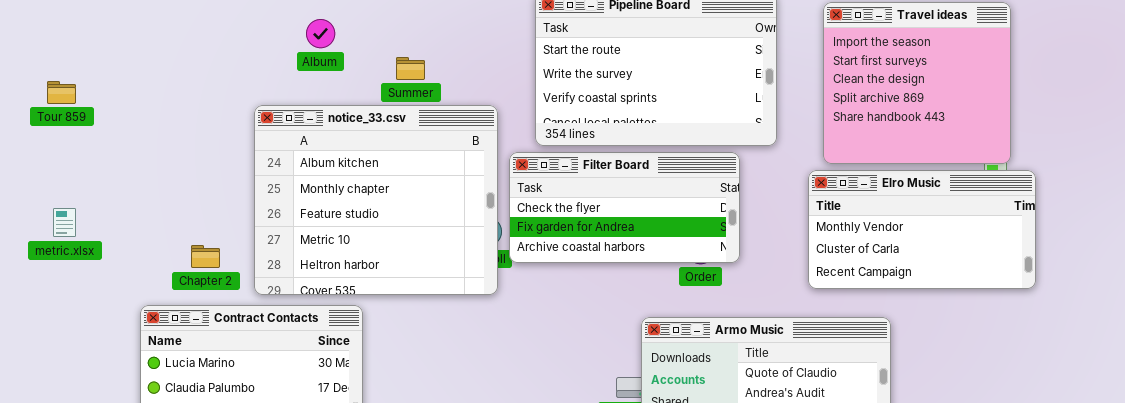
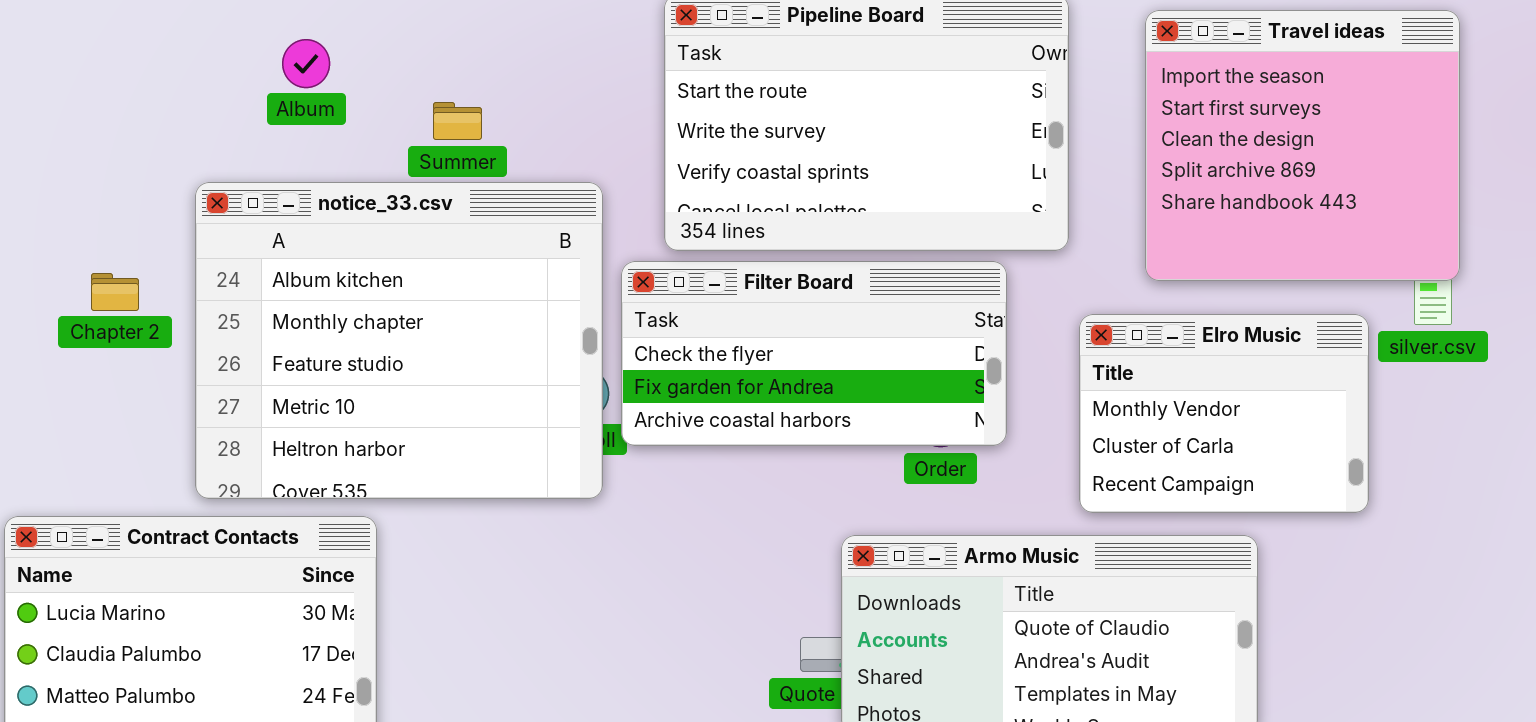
Elro Music: [808,170,1036,289] -> [1079,314,1369,513], moved, resized
Chapter 2: [191,245,220,268] -> [91,273,139,311], moved

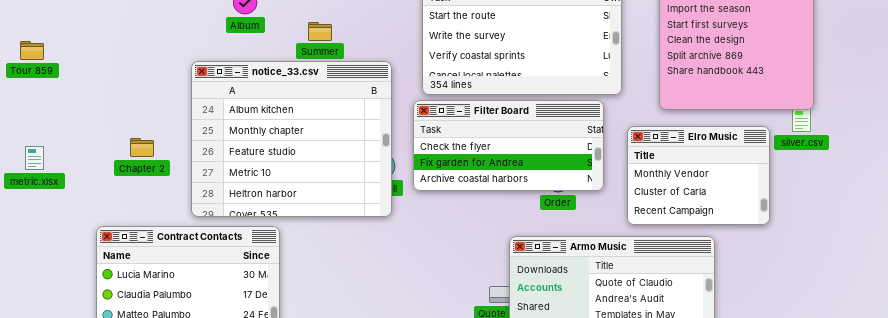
Filter Board: [621,261,1007,446] -> [413,100,604,191], moved
Chapter 2: [91,273,139,311] -> [130,138,154,157], moved

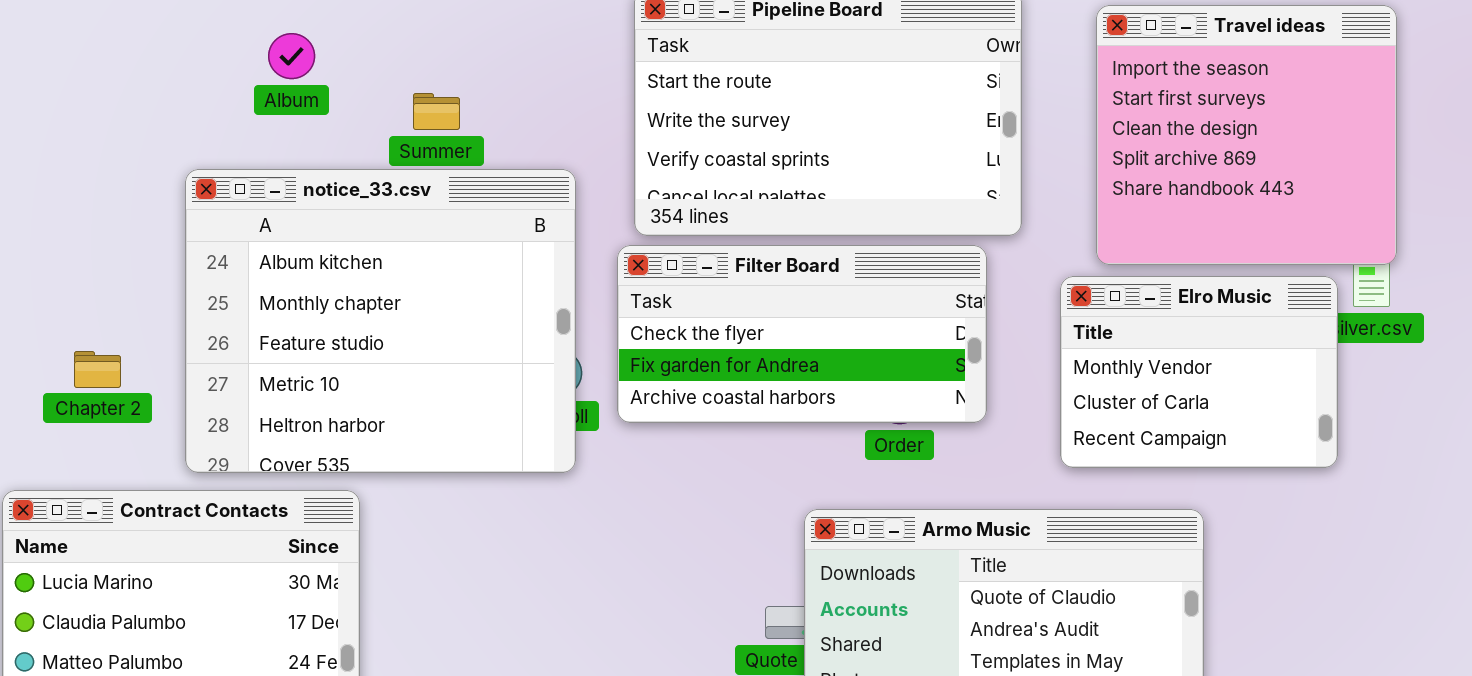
Elro Music: [627,126,770,225] -> [1060,276,1338,468], moved
Chapter 2: [130,138,154,157] -> [74,351,121,388], moved

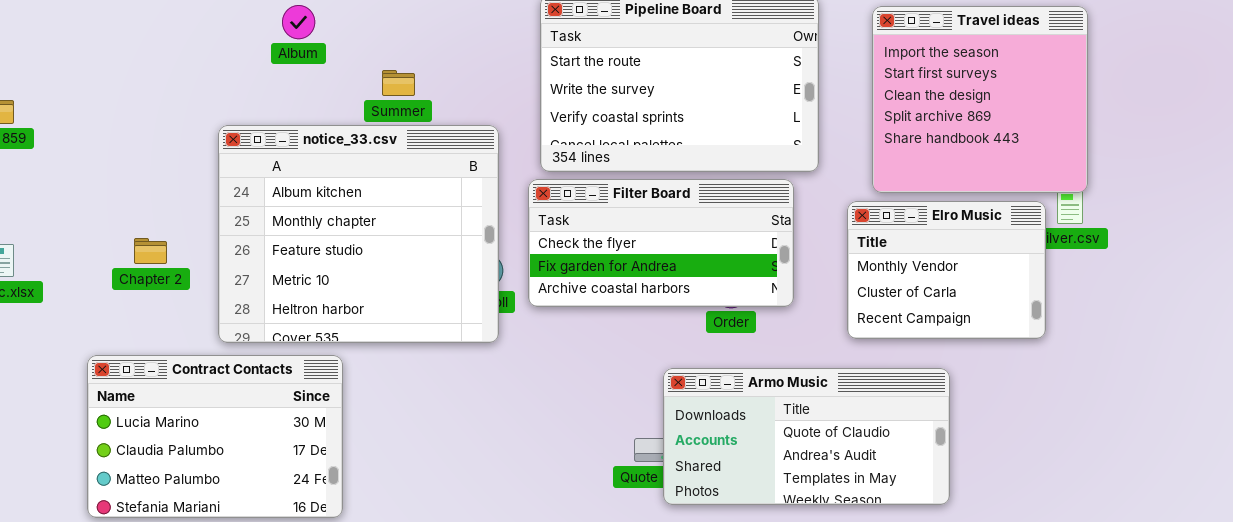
Album: [268,33,315,79] -> [282,5,315,39], moved
Chapter 2: [74,351,121,388] -> [134,238,167,264], moved

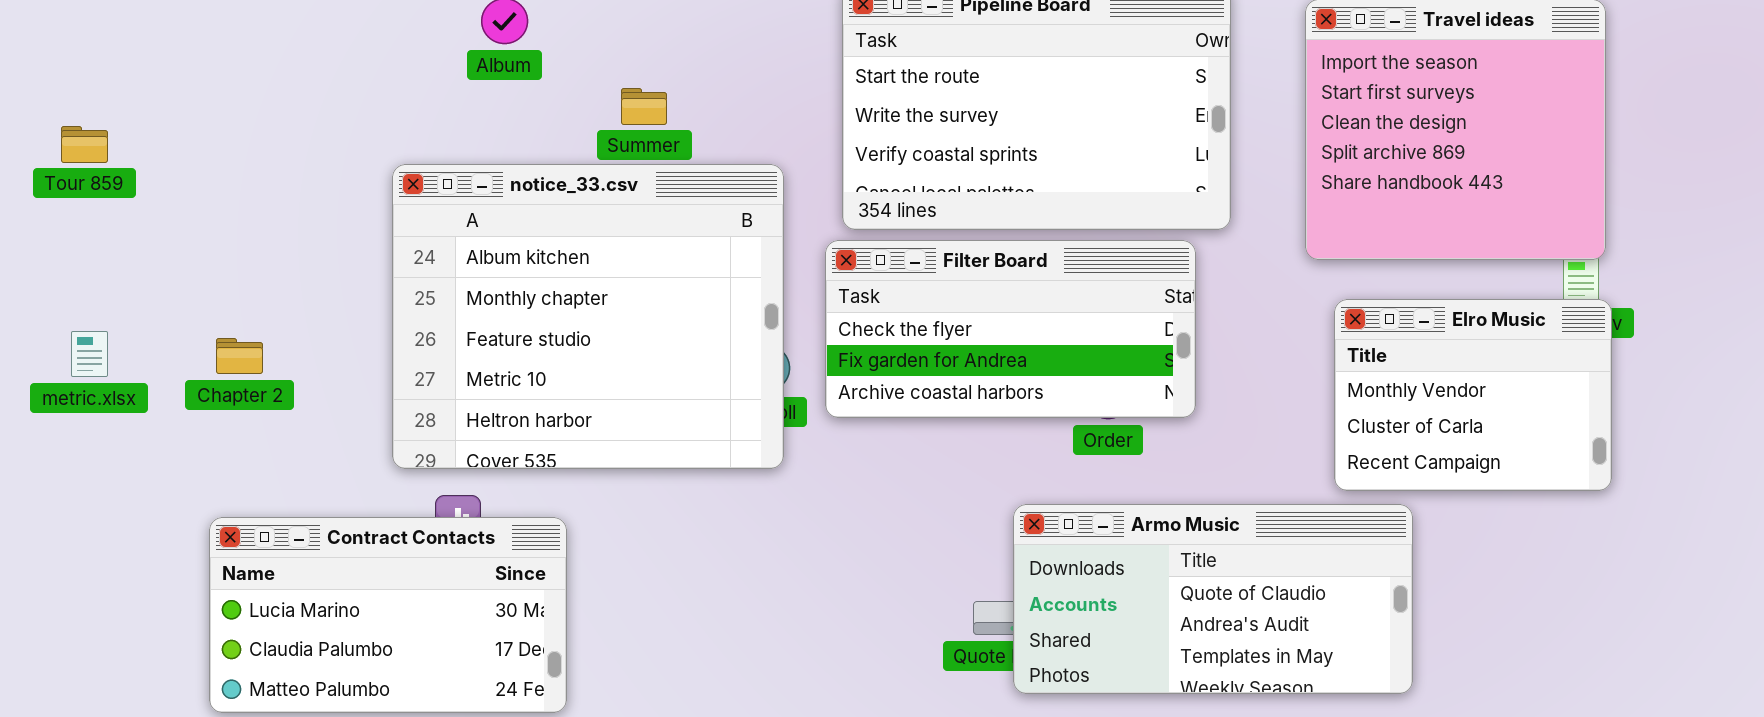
Elro Music: [847,201,1046,339] -> [1334,299,1612,491], moved
Chapter 2: [134,238,167,264] -> [216,338,263,374], moved
Contract Contacts: [87,355,343,518] -> [209,517,567,713], resized

